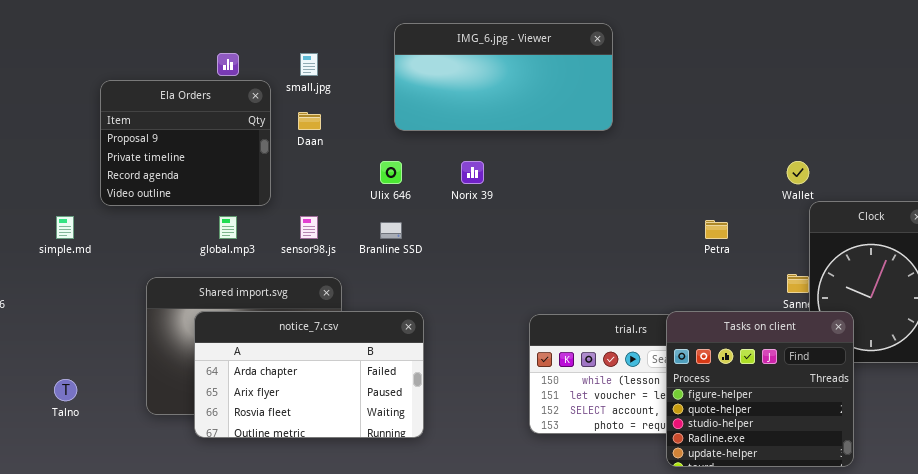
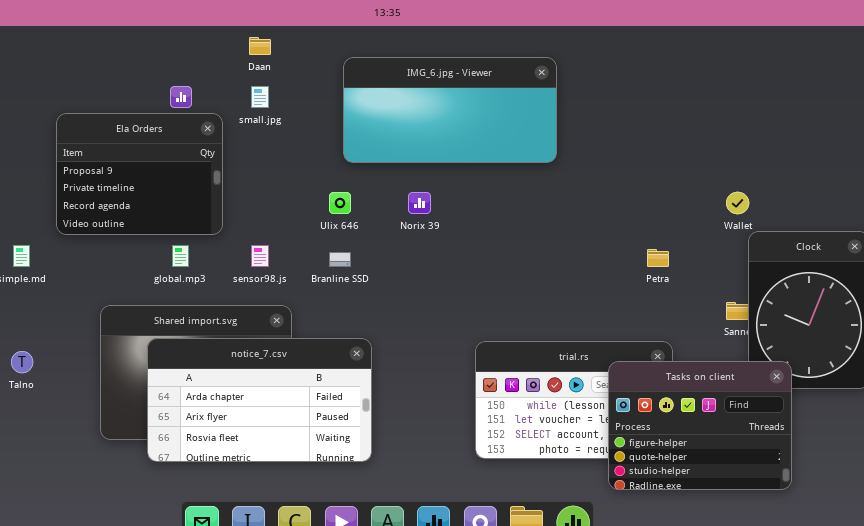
Daan: [298,112,321,130] -> [249,37,271,55], moved
Tasks on client: [666,311,854,467] -> [608,361,792,490], resized
Talno: [54,379,77,401] -> [11,351,33,373], moved

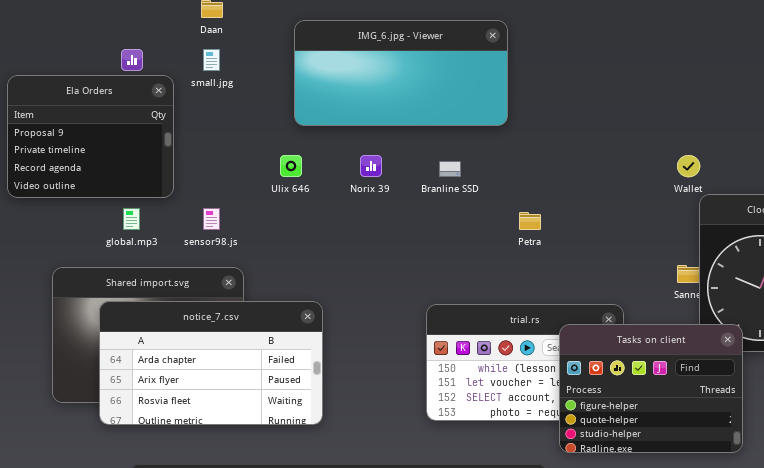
Petra: [647,249,669,267] -> [519,212,541,230], moved
Branline SSD: [329,252,351,267] -> [439,161,461,177], moved

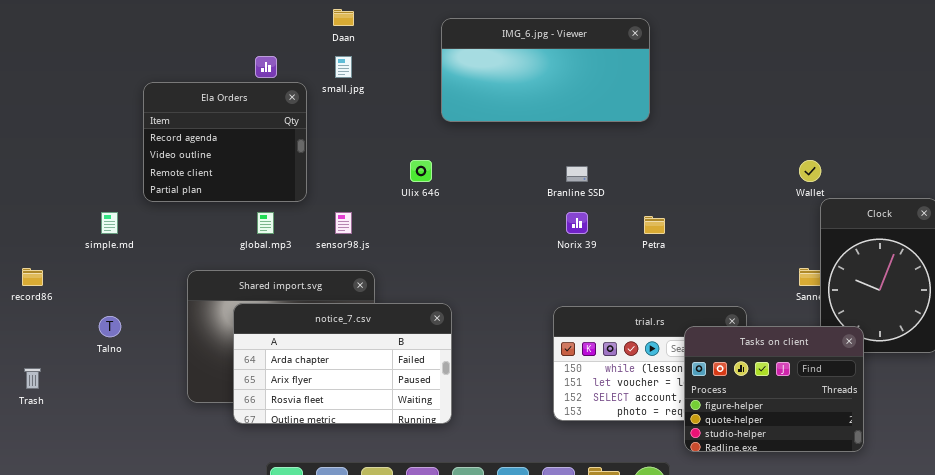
IMG_6.jpg - Viewer: [294,20,508,126] -> [441,18,650,122], moved
Ela Orders: [7,75,174,198] -> [143,82,307,202], scrolled down 2 rows
Norix 39: [360,155,382,177] -> [566,212,588,234], moved

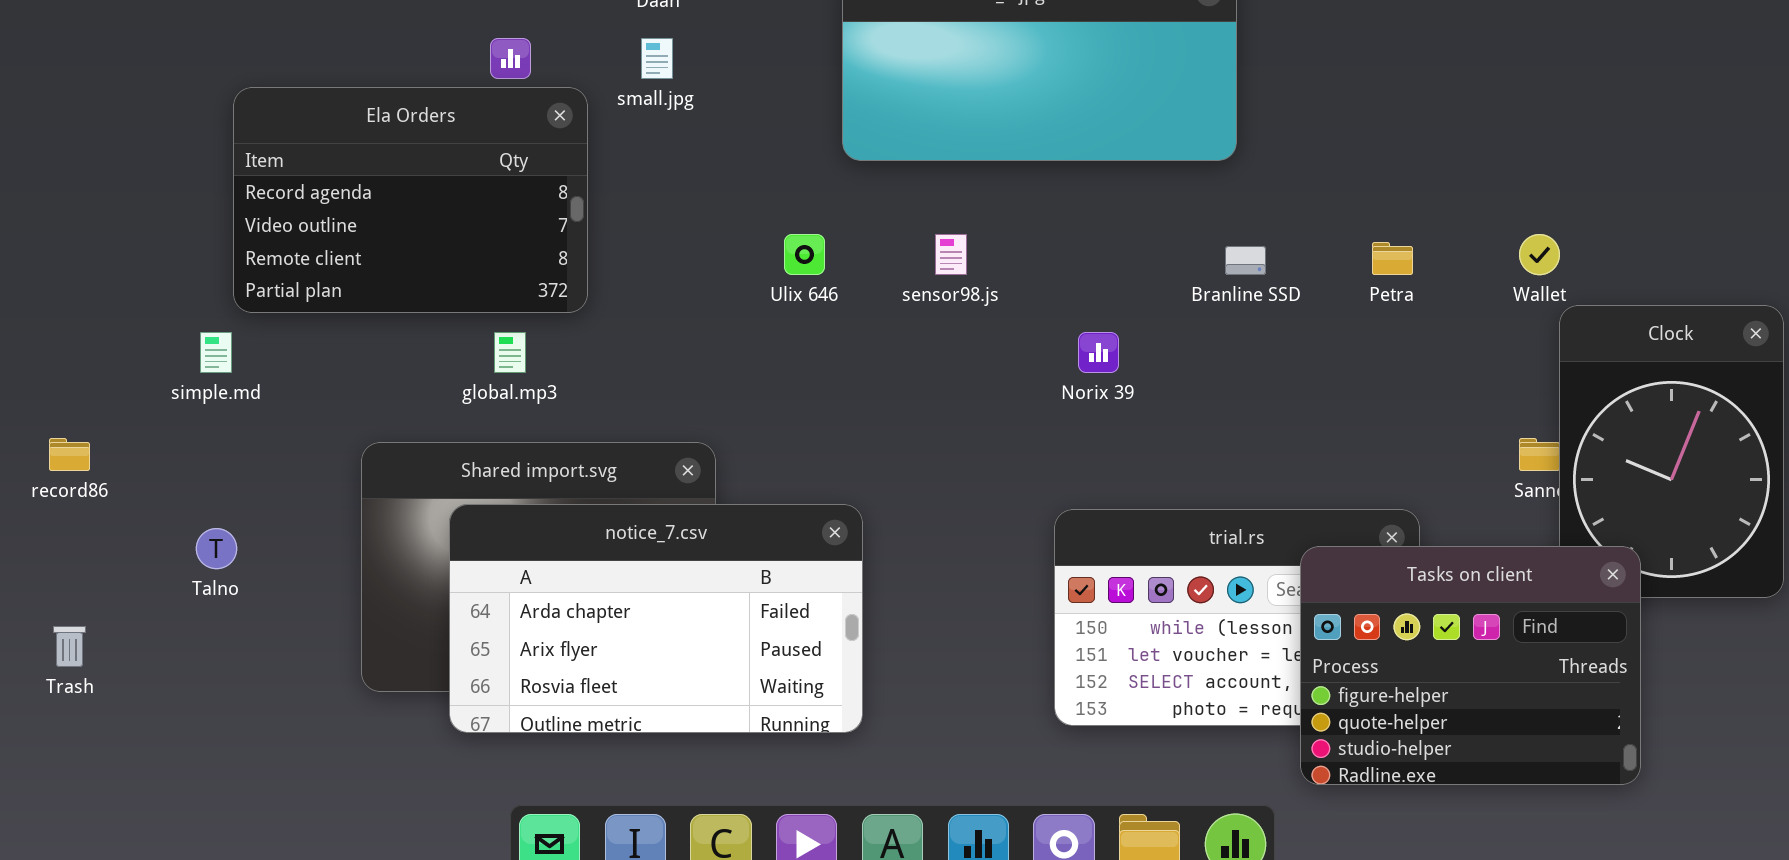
Ela Orders: [143,82,307,202] -> [233,87,588,313], resized
Branline SSD: [566,166,588,182] -> [1225,246,1266,275], moved
sensor98.js: [335,212,352,234] -> [935,234,967,275], moved
Petra: [644,216,665,234] -> [1372,242,1413,275], moved

